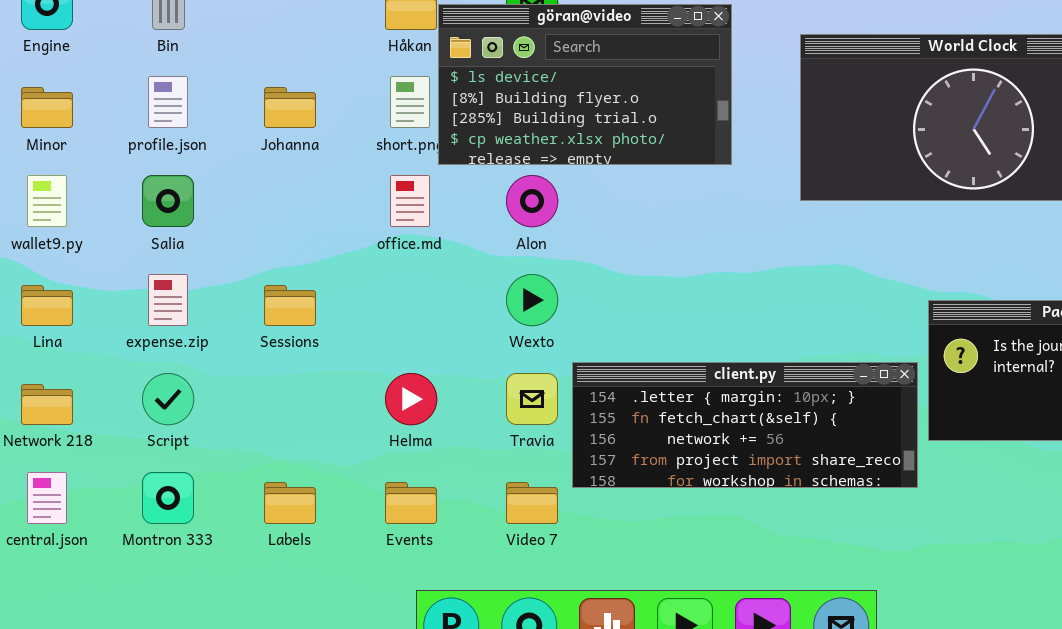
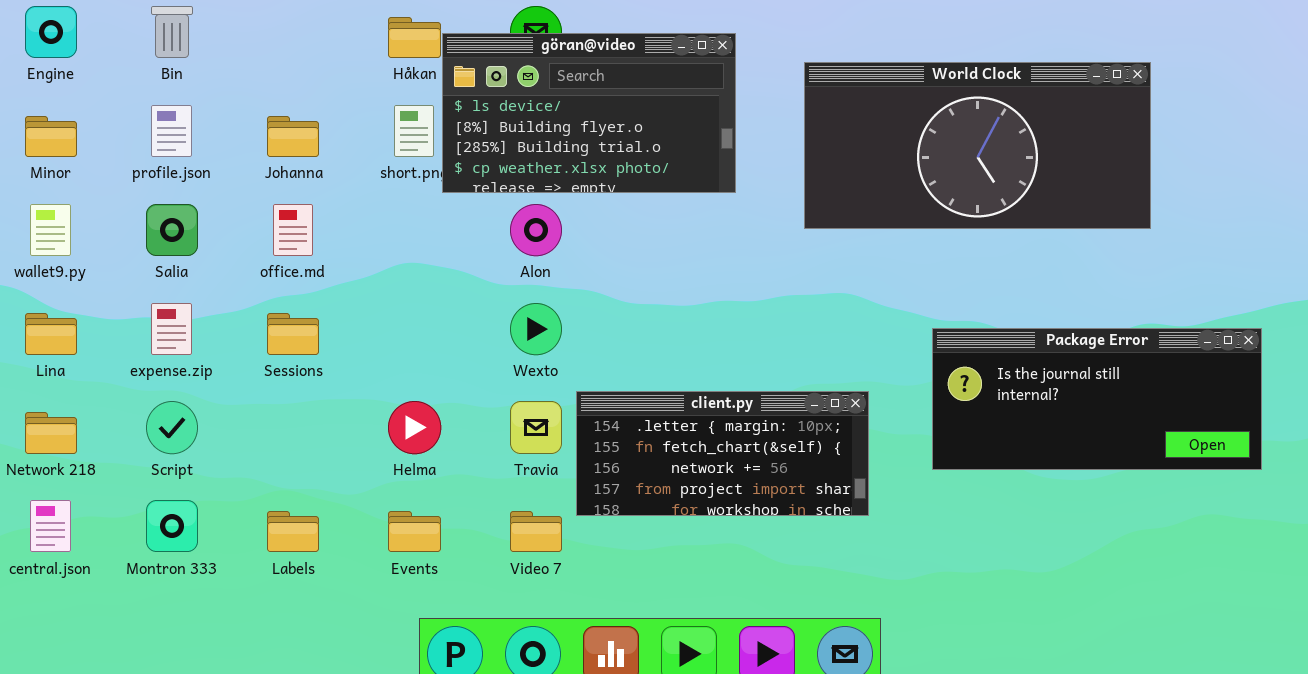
office.md: [390,175,430,227] -> [273,204,313,256], moved
client.py: [572,362,918,488] -> [576,391,869,516], resized

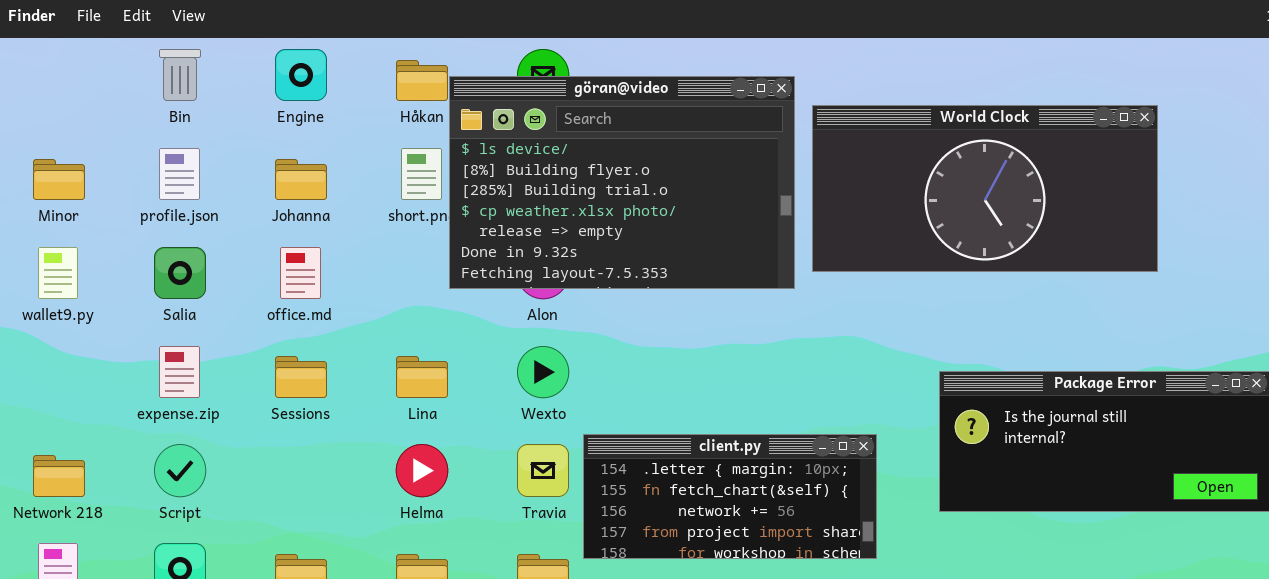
Engine: [25,6,77,58] -> [275,49,327,101], moved
göran@video: [442,33,736,193] -> [449,76,795,289], resized
Lina: [25,313,77,355] -> [396,356,448,398], moved

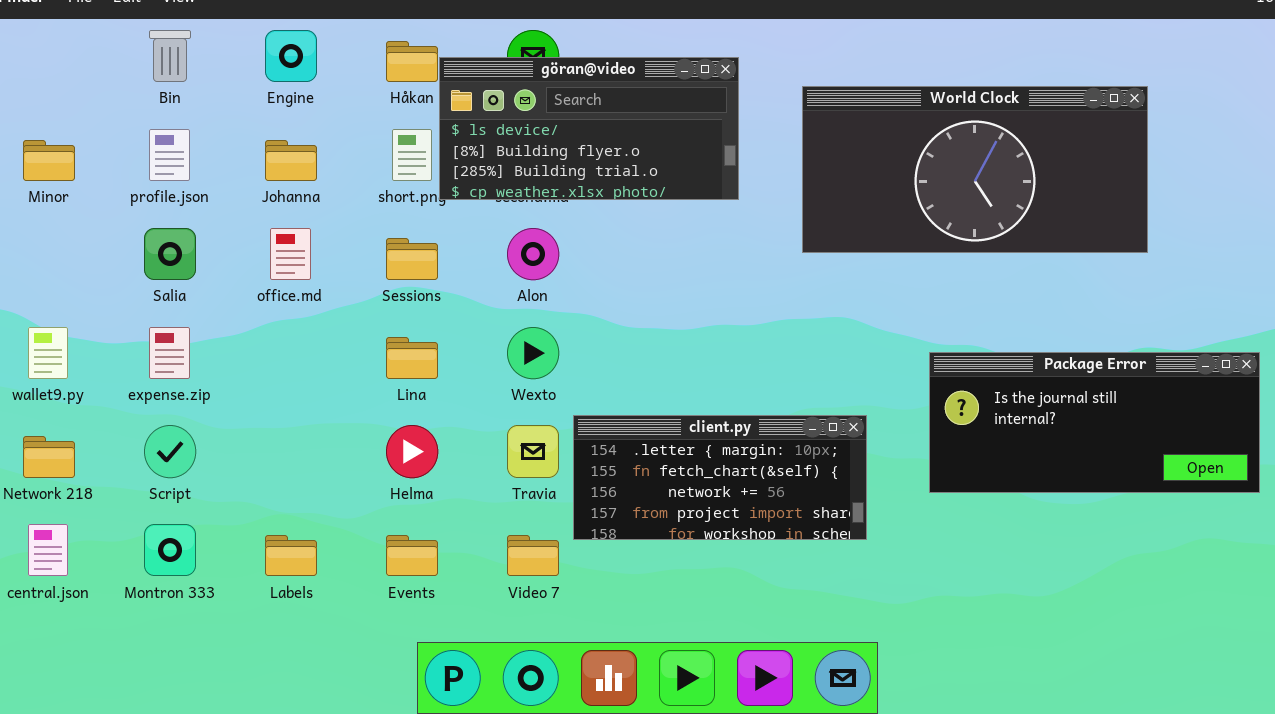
göran@video: [449,76,795,289] -> [439,57,739,200], resized
wallet9.py: [38,247,78,299] -> [28,327,68,379], moved
Sessions: [275,356,327,398] -> [386,238,438,280], moved

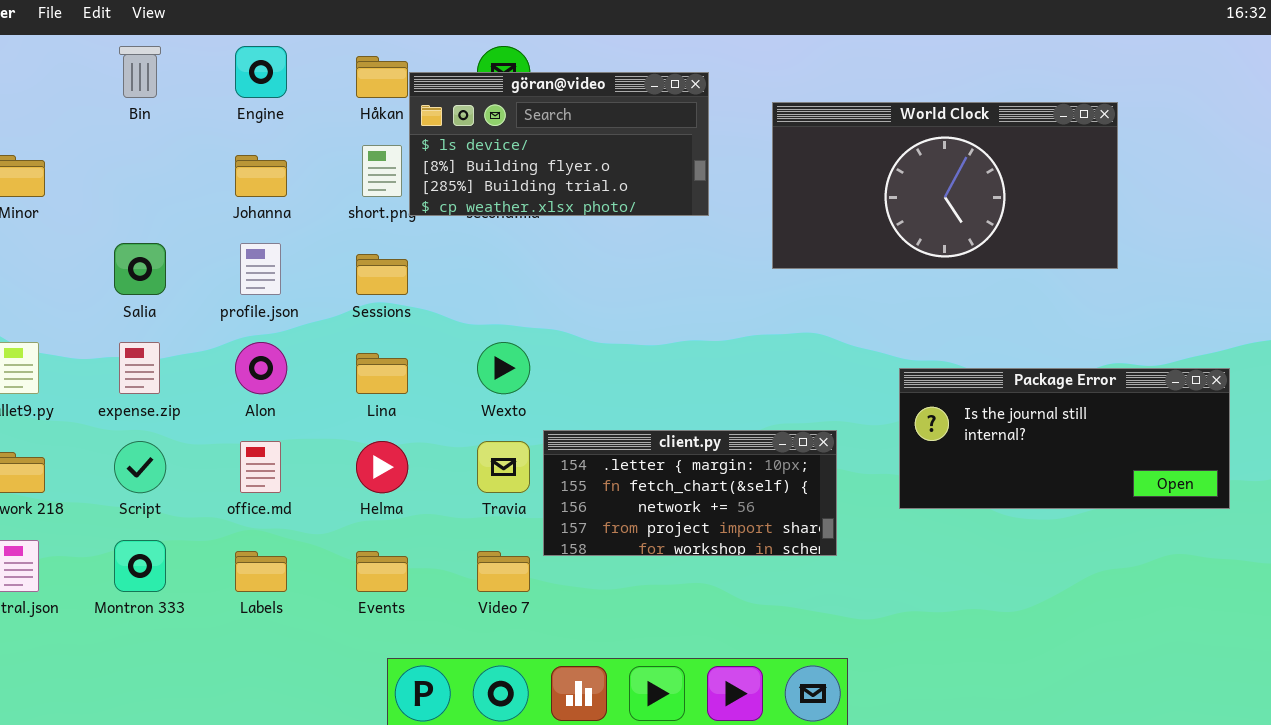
profile.json: [149,129,190,181] -> [240,243,281,295], moved
office.md: [270,228,311,280] -> [240,441,281,493], moved
Alon: [507,228,559,280] -> [235,342,287,394], moved

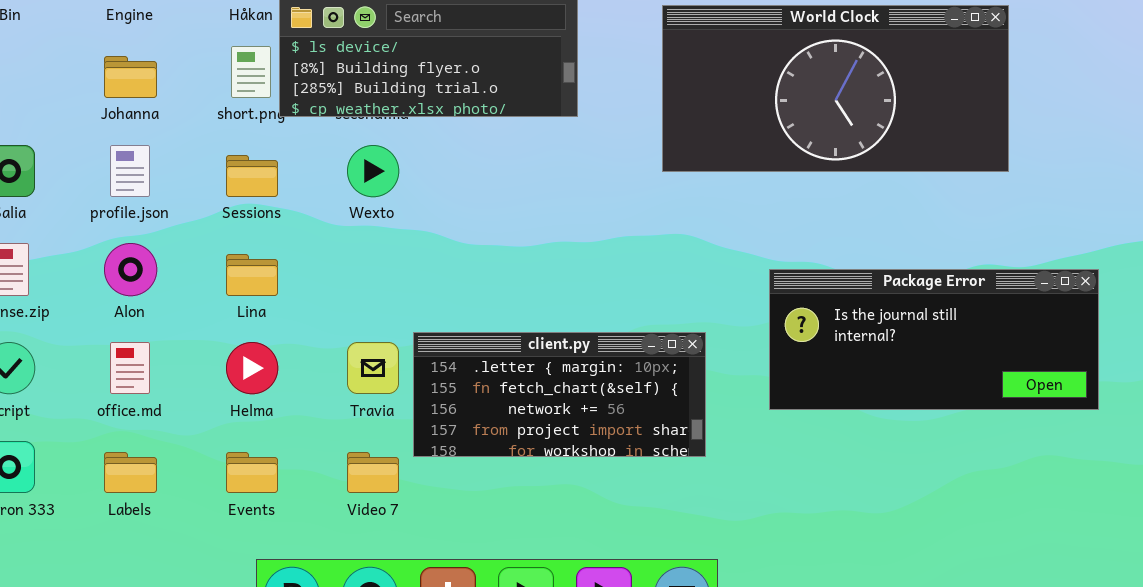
World Clock: [772,102,1118,269] -> [662,5,1009,172], moved
Wexto: [477,342,530,394] -> [347,145,399,197], moved

